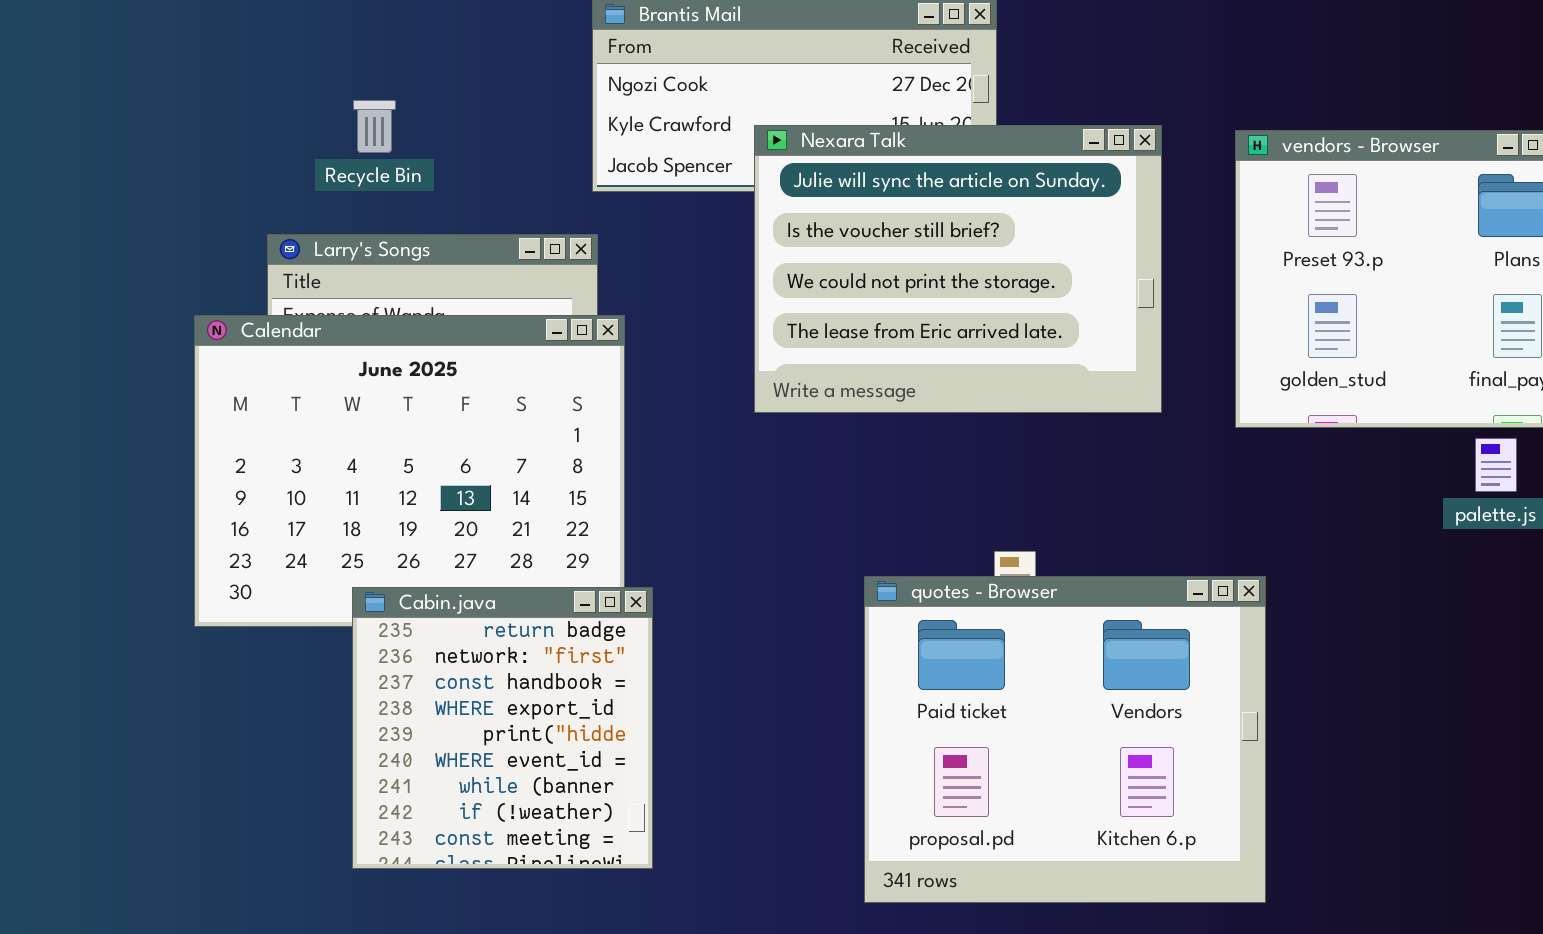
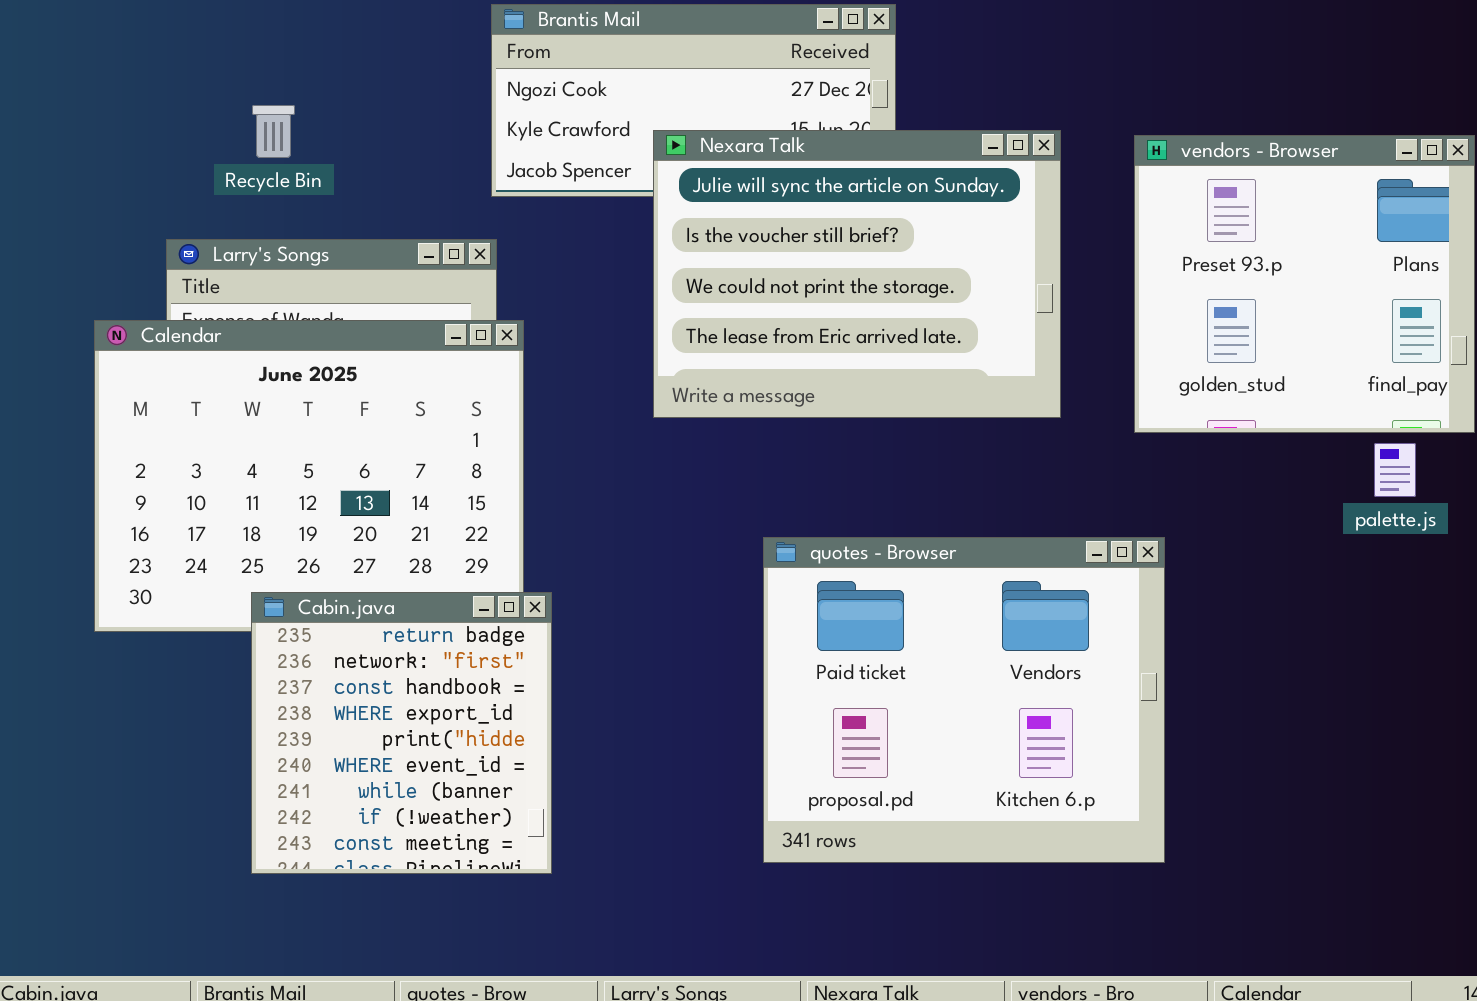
quotes - Browser: [864,576,1266,903] -> [763,537,1165,863], moved

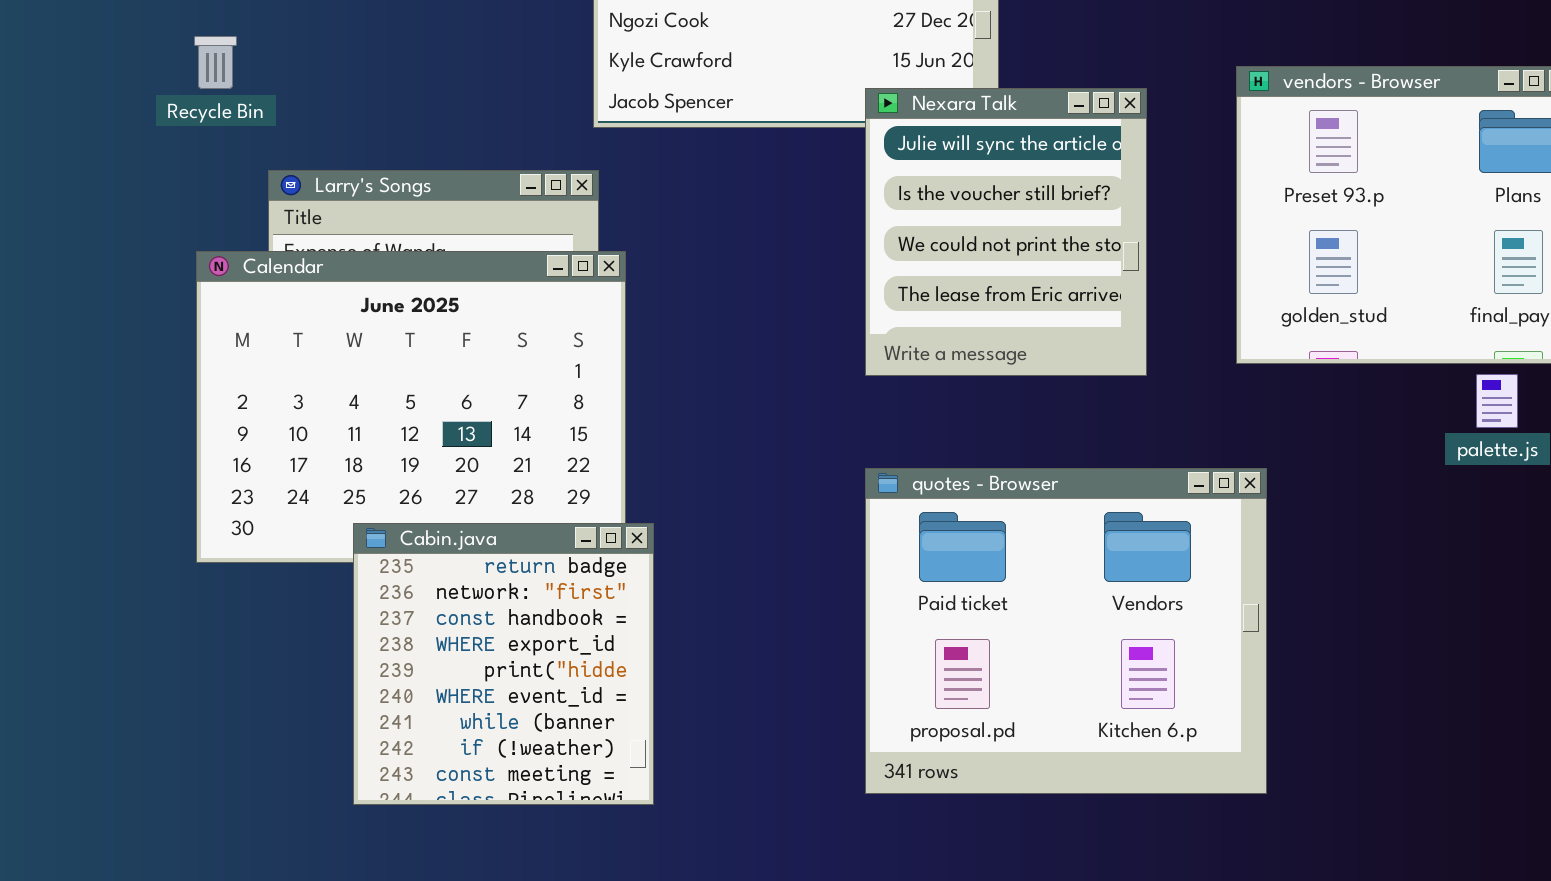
Recycle Bin: [252,105,295,158] -> [194,36,237,89], moved
Nexara Talk: [653,130,1061,418] -> [865,88,1147,376], moved, resized

